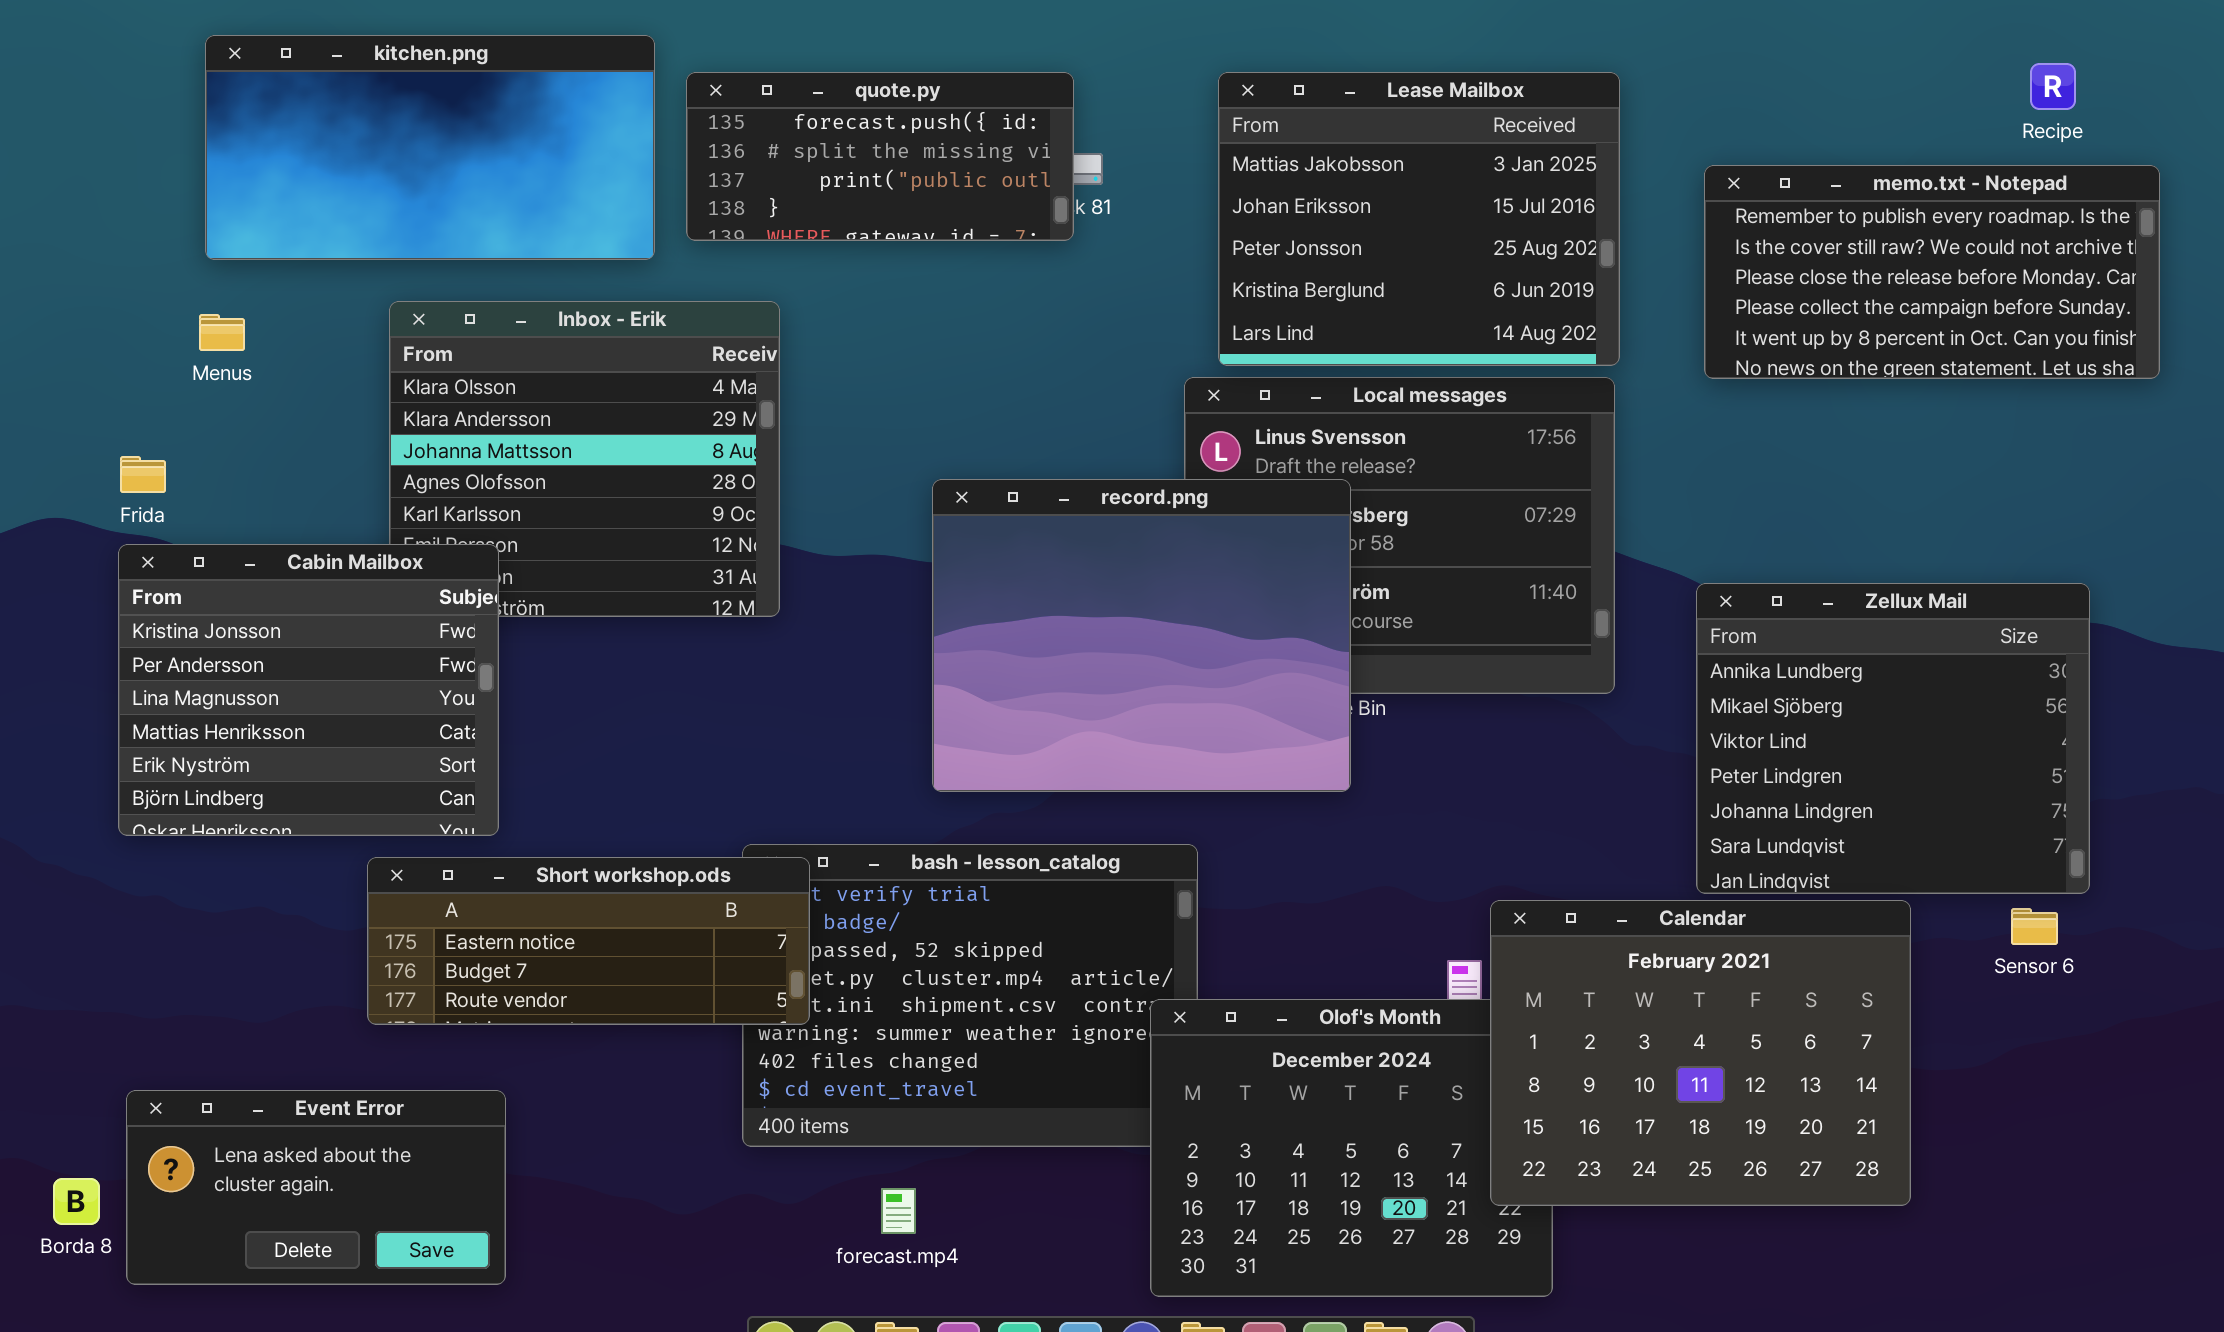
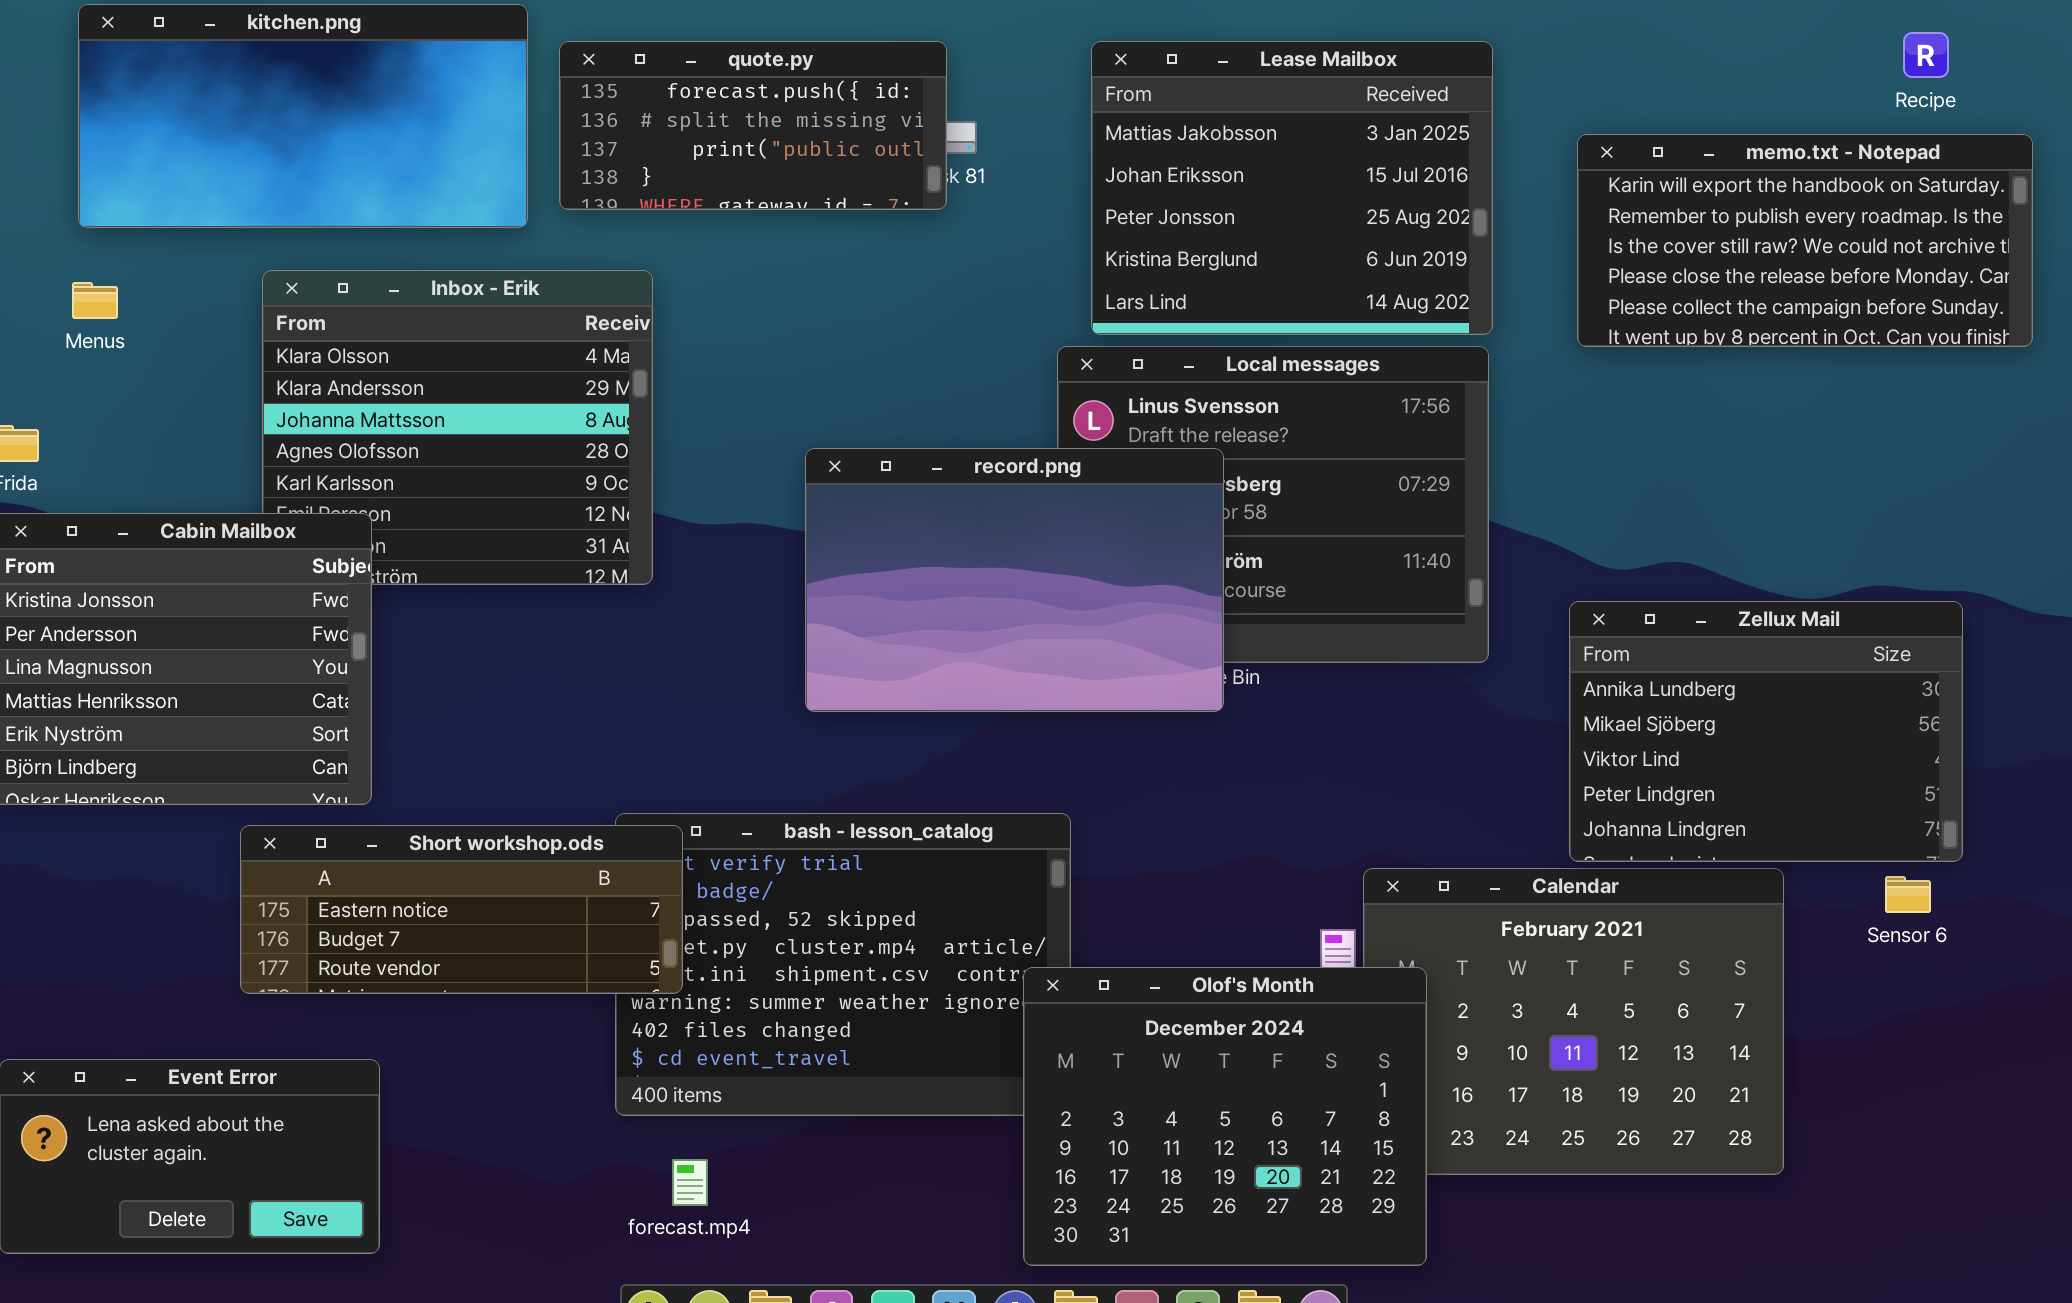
memo.txt - Notepad: [1704,165,2160,379] -> [1577,134,2033,347], scrolled up 1 row
record.png: [932,479,1351,792] -> [805,448,1224,712], resized
Zellux Mail: [1696,583,2090,894] -> [1569,601,1963,862], resized
Olof's Month: [1150,999,1553,1297] -> [1023,967,1427,1266], raised
forecast.mp4: [881,1188,916,1234] -> [672,1159,708,1206], moved

